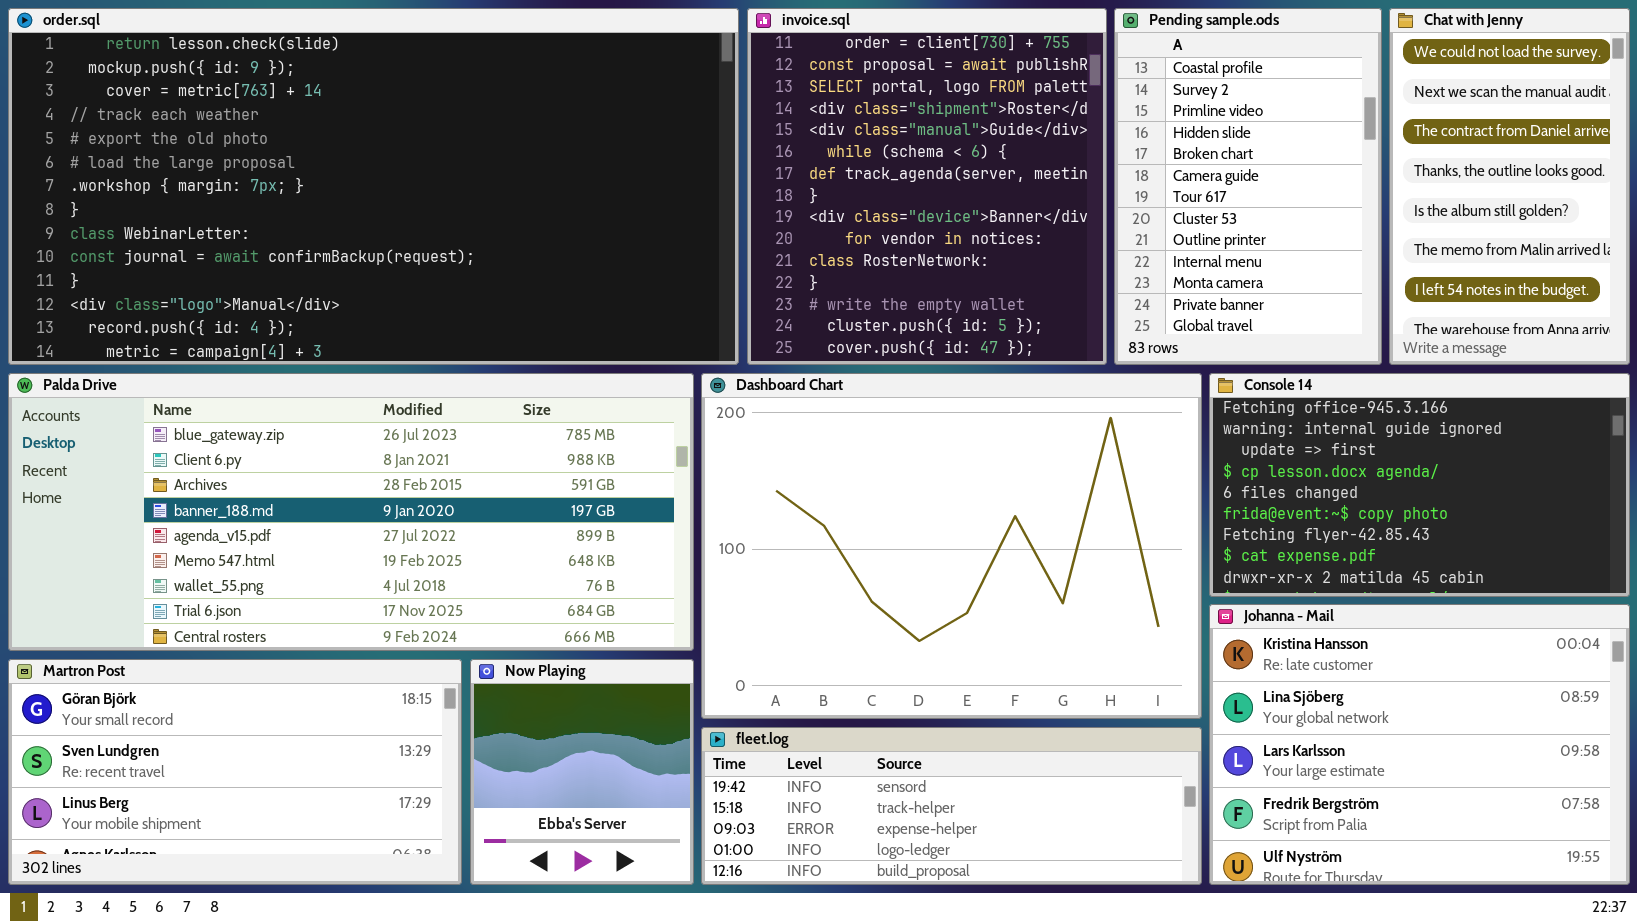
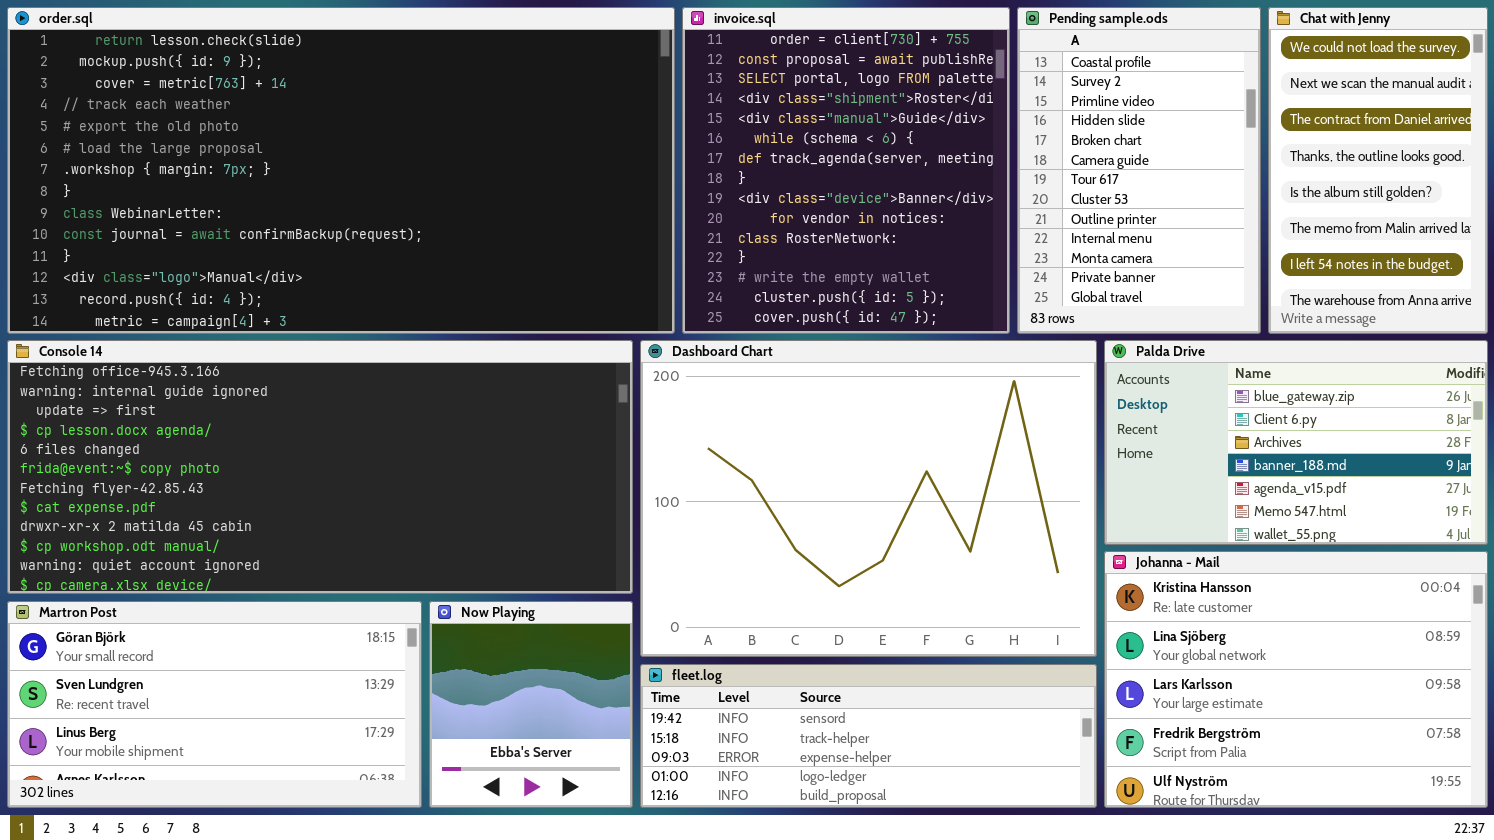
Palda Drive: [8,373,694,651] -> [1104,340,1488,545], moved, resized
Console 14: [1209,373,1630,597] -> [7,340,633,594], moved, resized

